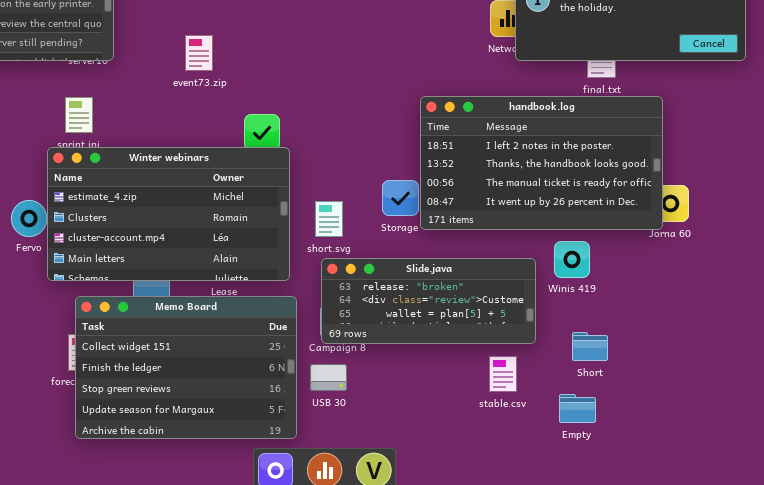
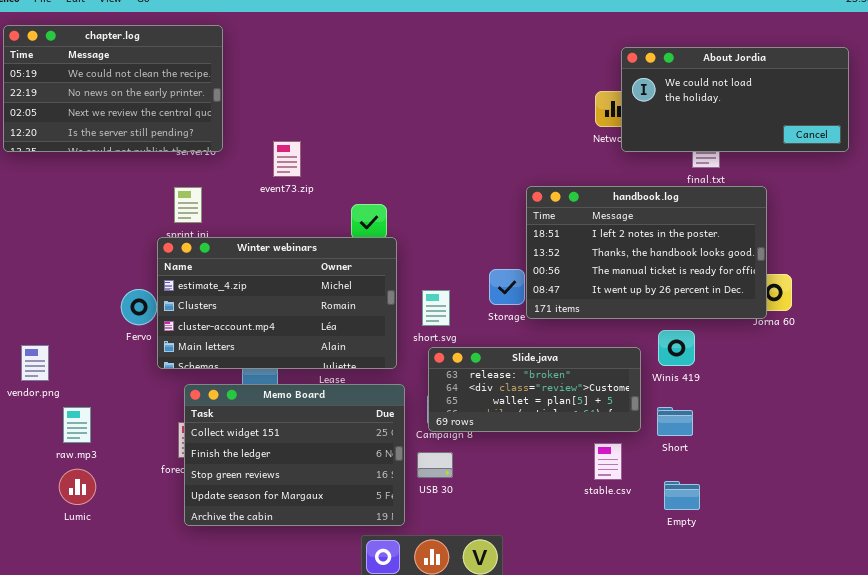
event73.zip: [185,35,213,71] -> [273,141,301,177], moved
Short: [572,332,608,361] -> [657,407,693,436], moved

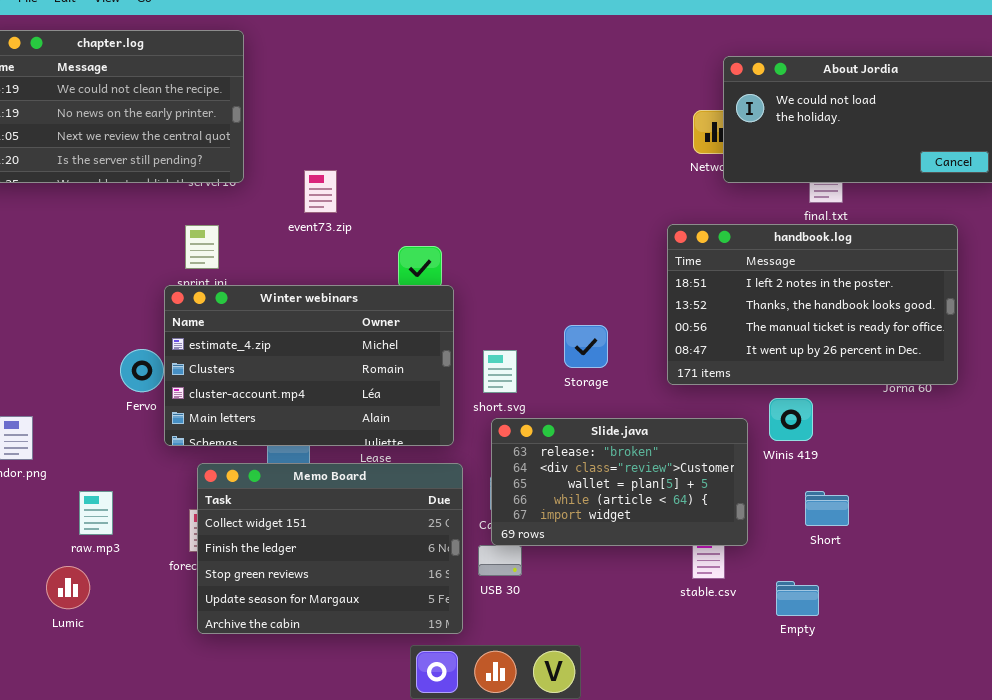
handbook.log: [526,186,767,319] -> [667,224,958,385], moved
Slide.java: [428,347,641,432] -> [491,418,748,546], resized
raw.mp3: [63,407,91,443] -> [79,491,113,535], moved
Short: [657,407,693,436] -> [805,491,849,526], moved

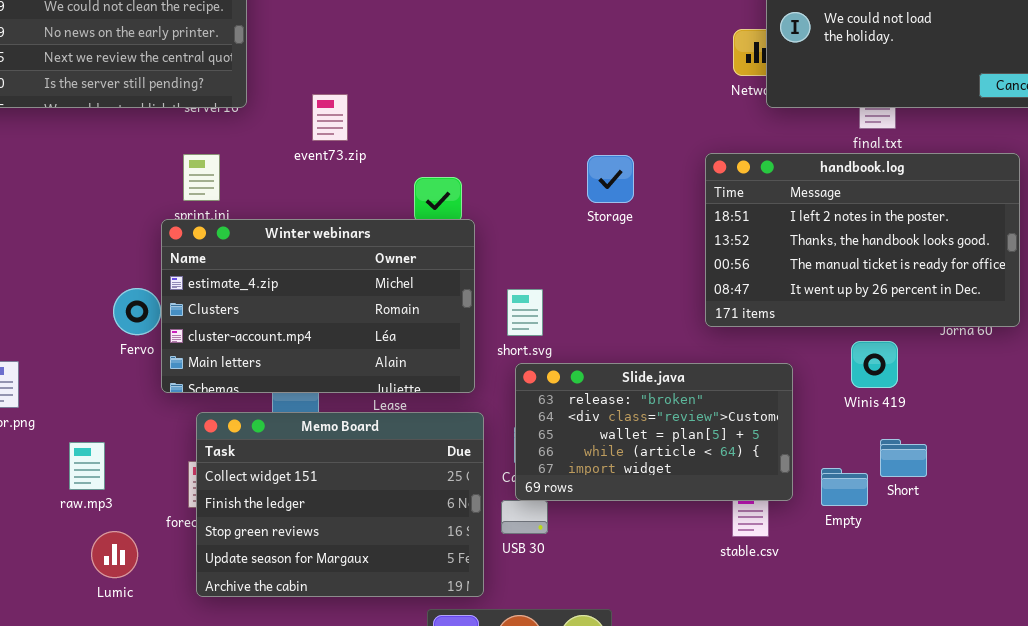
Storage: [564,325,608,368] -> [587,155,634,203], moved
Winis 419: [769,398,813,441] -> [851,341,898,388], moved
Short: [805,491,849,526] -> [880,439,927,477], moved
Lumic: [46,566,90,609] -> [91,531,138,578], moved
Empty: [776,581,819,616] -> [821,468,868,506], moved

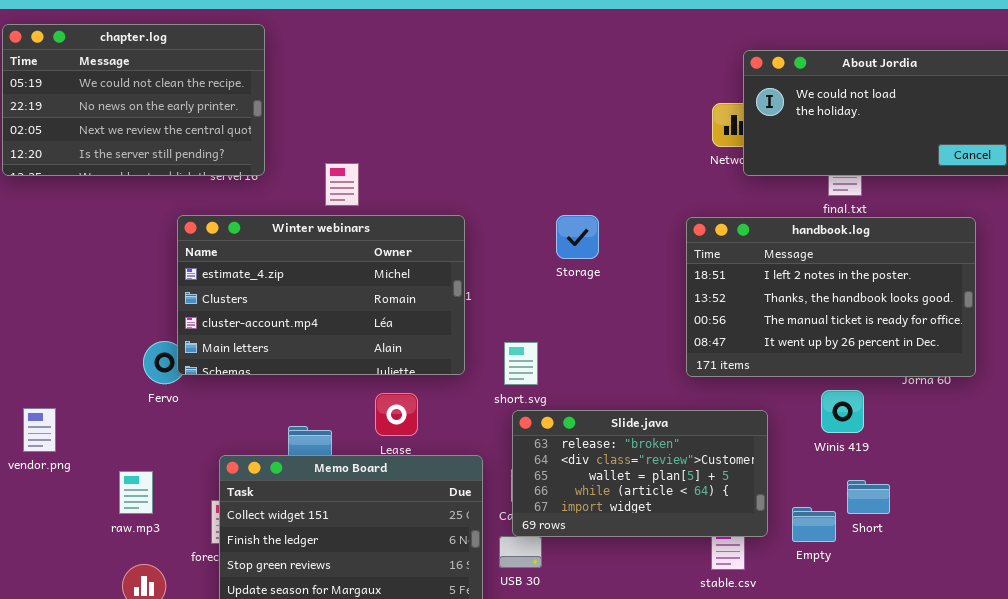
Storage: [587,155,634,203] -> [556,215,599,259], moved
Winter webinars: [161,219,475,393] -> [177,215,465,375], moved
raw.mp3: [69,442,105,490] -> [119,471,153,514], moved

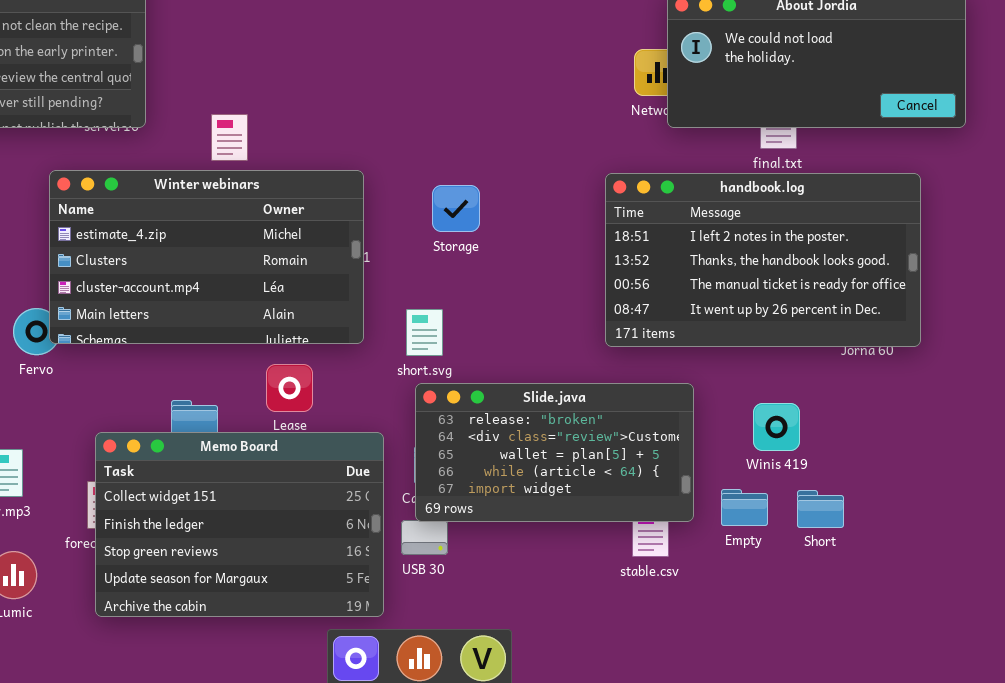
Storage: [556,215,599,259] -> [432,185,480,232], moved
Winis 419: [821,390,864,433] -> [753,403,800,451], moved
Short: [847,480,890,514] -> [797,490,844,528], moved

